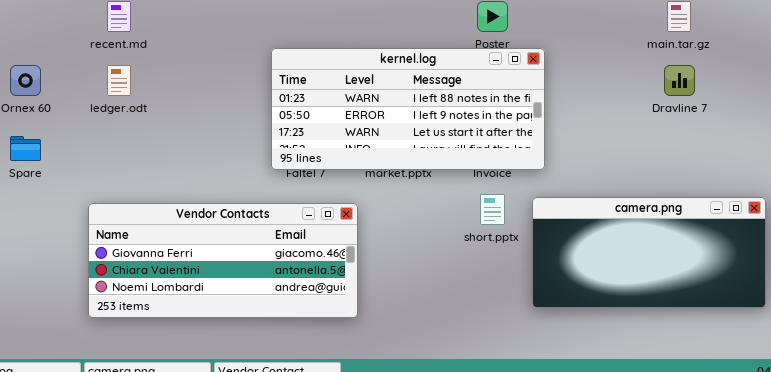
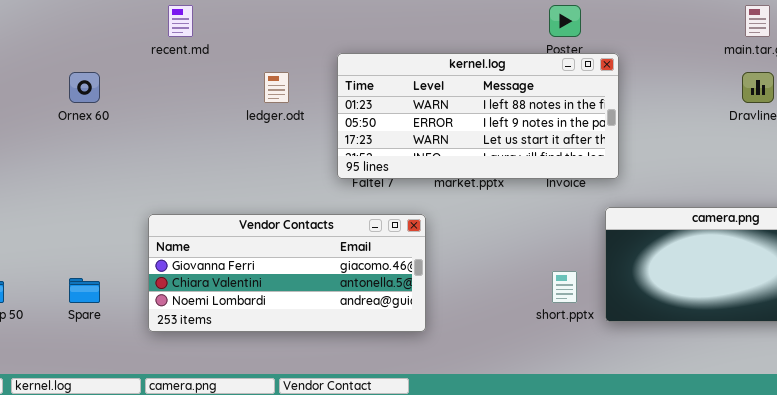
ledger.odt: [107,65,131,96] -> [264,72,289,103], moved
Spare: [10,136,41,161] -> [69,278,100,303], moved
short.pptx: [480,194,505,225] -> [552,271,577,303], moved

